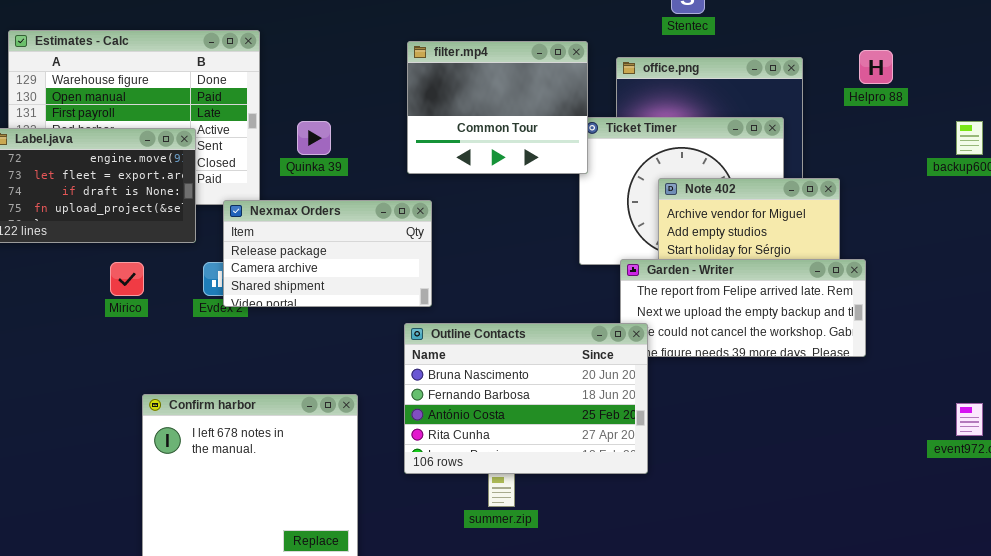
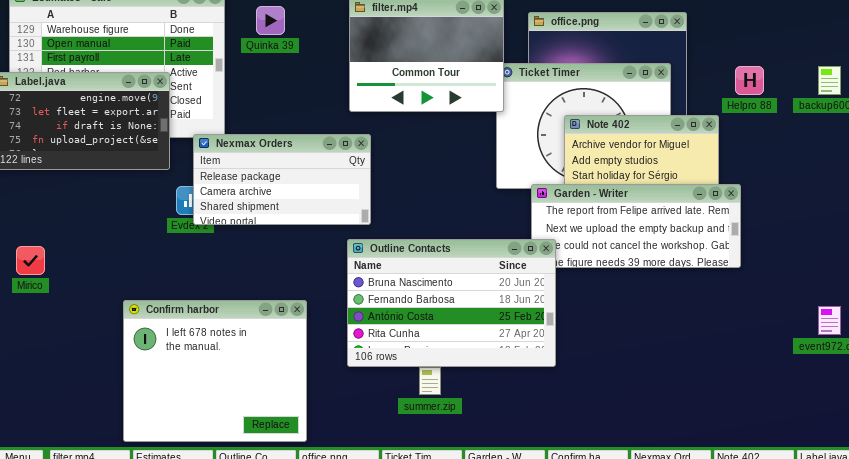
Helpro 88: [859,50,893,84] -> [735,66,764,95], moved
Quinka 39: [297,121,331,155] -> [256,6,285,35], moved
Mirico: [110,262,144,296] -> [16,246,45,275], moved

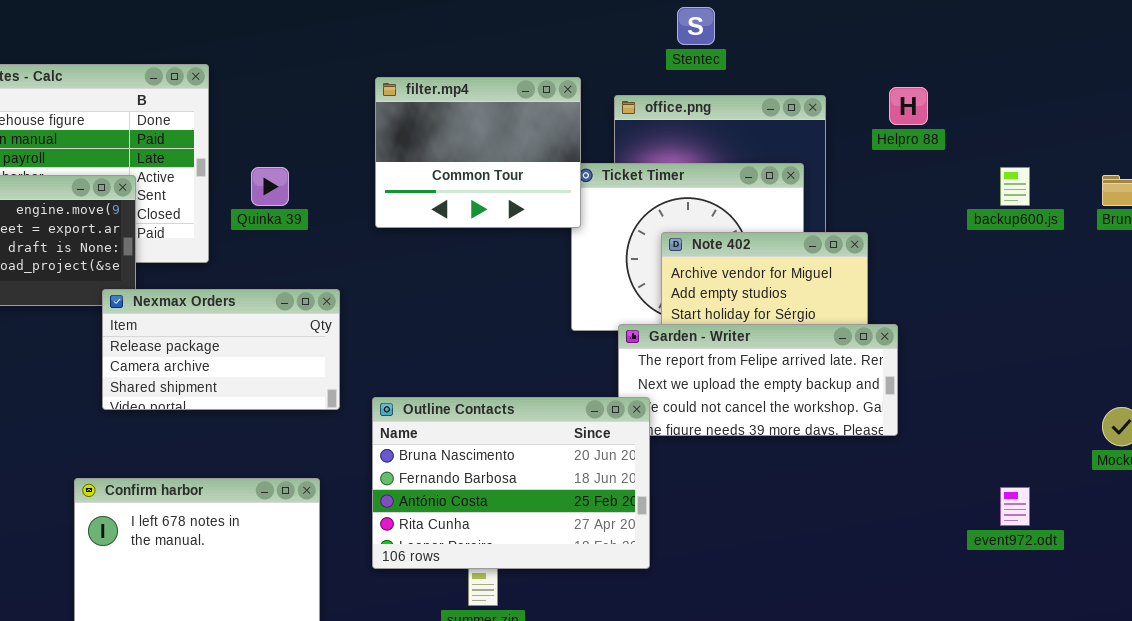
Quinka 39: [256,6,285,35] -> [251,167,289,206], moved
Helpro 88: [735,66,764,95] -> [889,87,928,125], moved
Nexmax Orders: [193,134,371,225] -> [102,289,340,410], moved

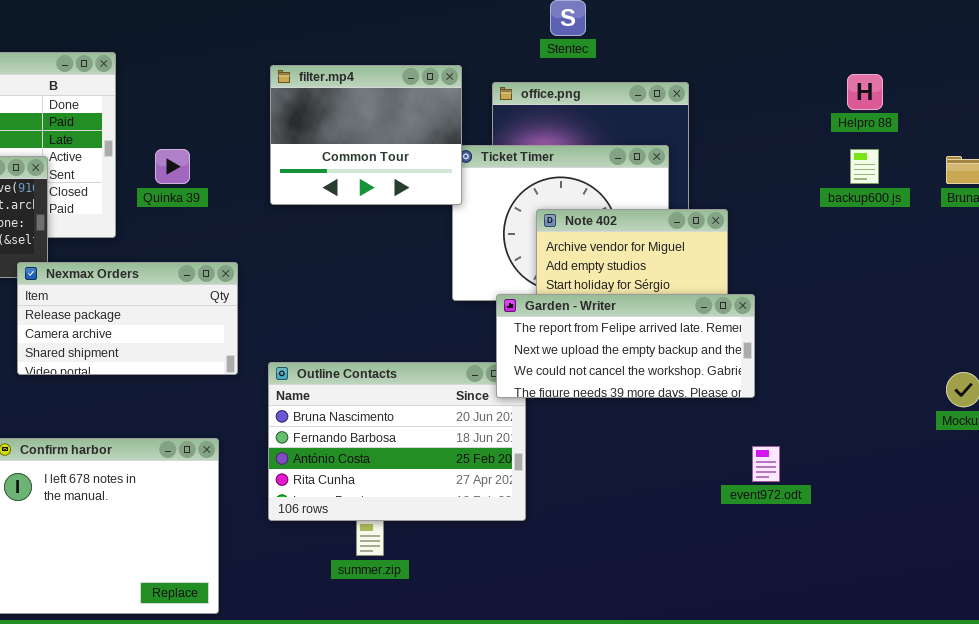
Helpro 88: [889,87,928,125] -> [847,74,883,110], moved
Garden - Writer: [618,324,898,436] -> [496,294,755,398], raised
event972.odt: [1000,487,1030,526] -> [752,446,780,482], moved

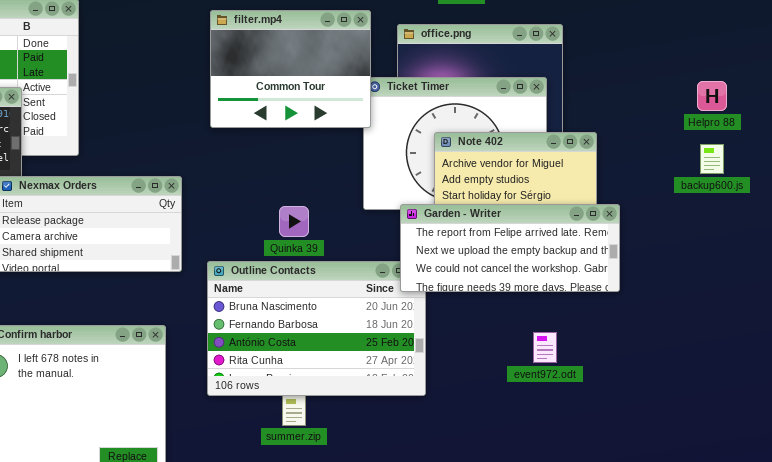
Helpro 88: [847,74,883,110] -> [697,81,727,111], moved
Quinka 39: [155,149,190,184] -> [279,206,309,237], moved
backup600.js: [850,149,879,184] -> [700,144,724,174], moved
event972.odt: [752,446,780,482] -> [533,332,557,363], moved

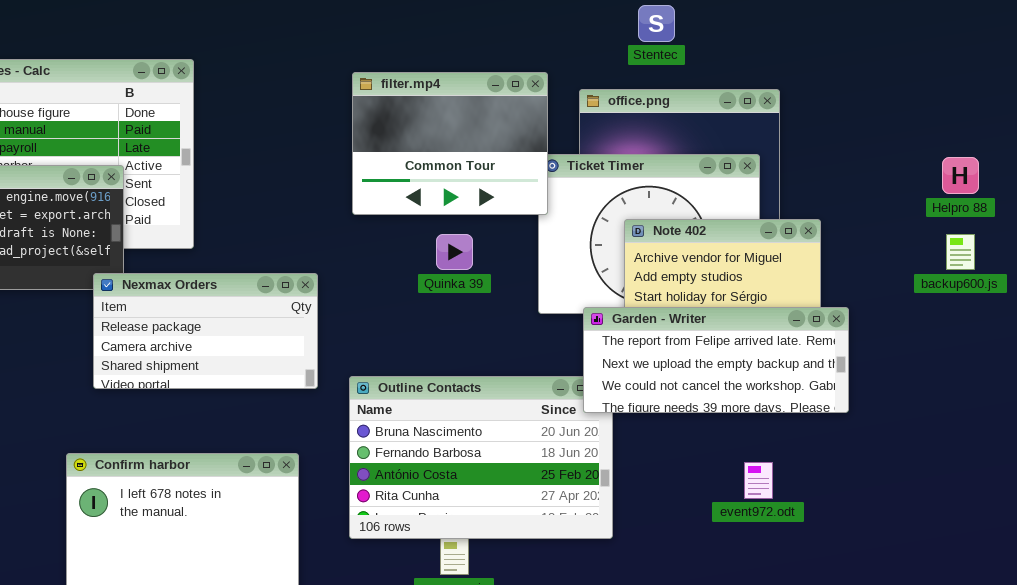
Quinka 39: [279,206,309,237] -> [436,234,473,270], moved

